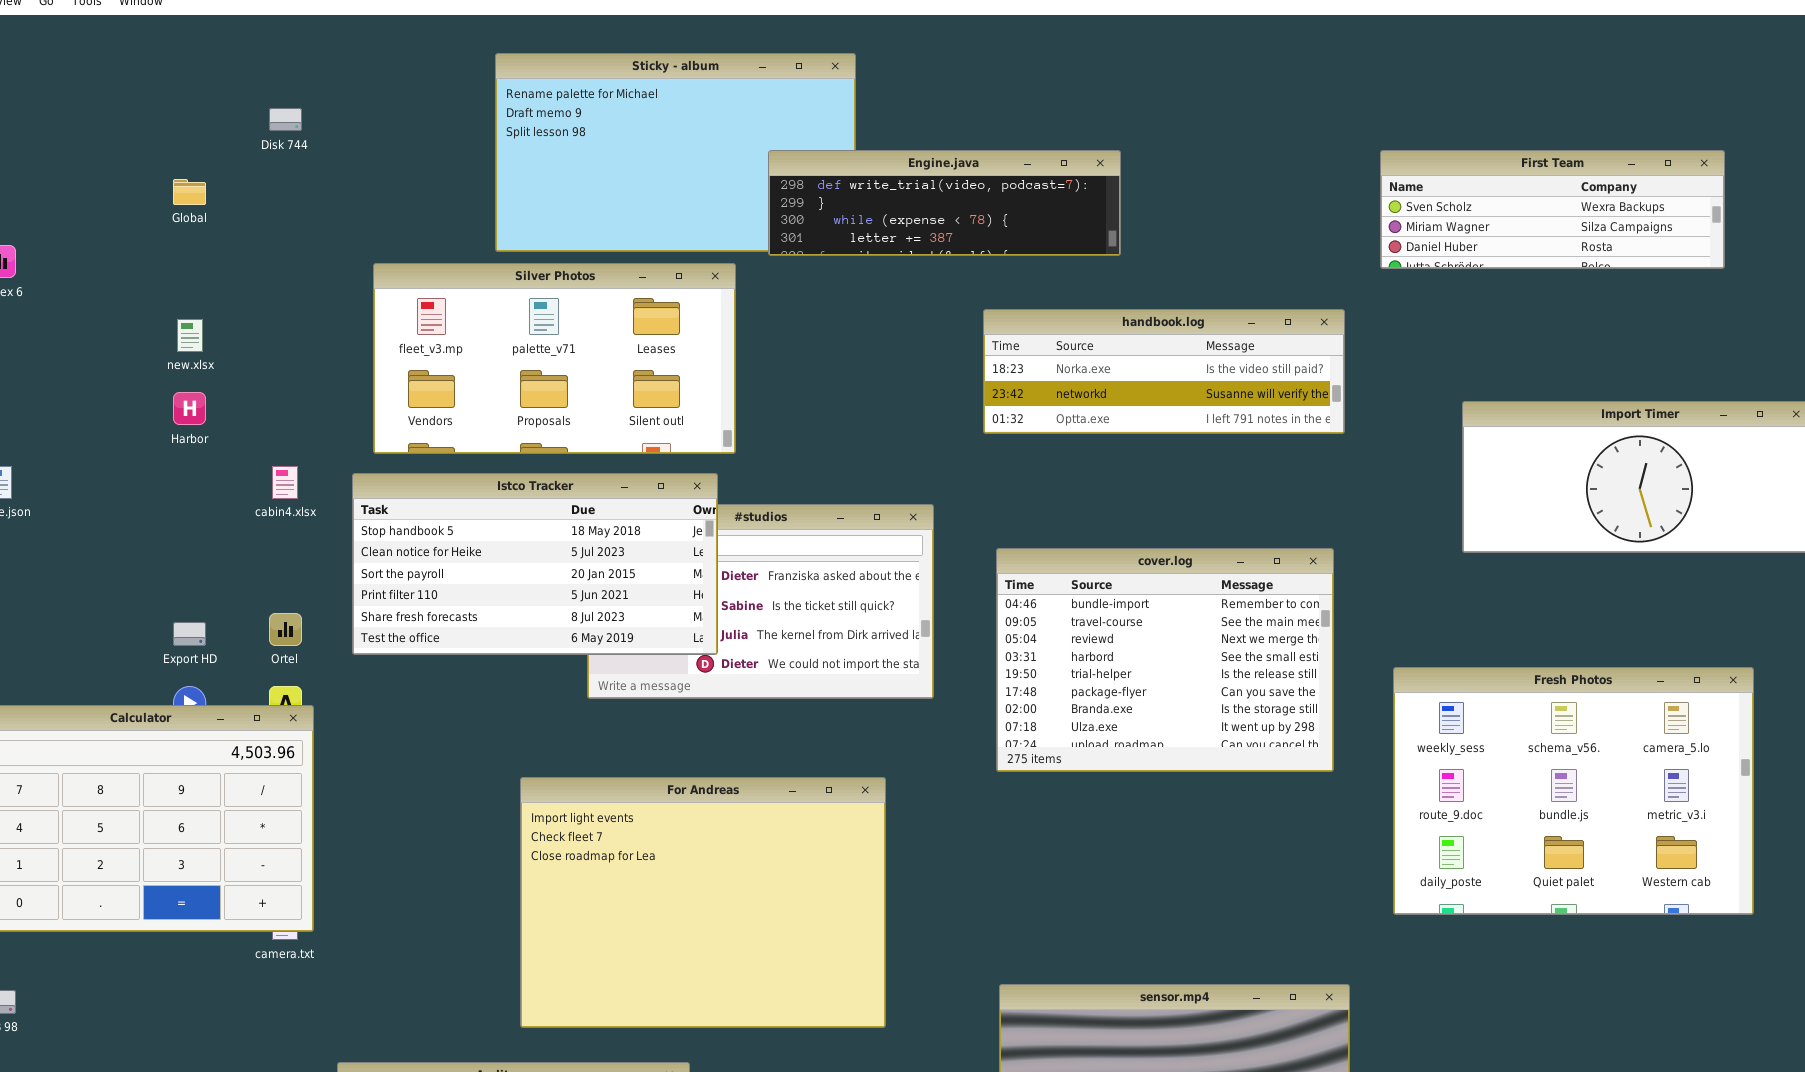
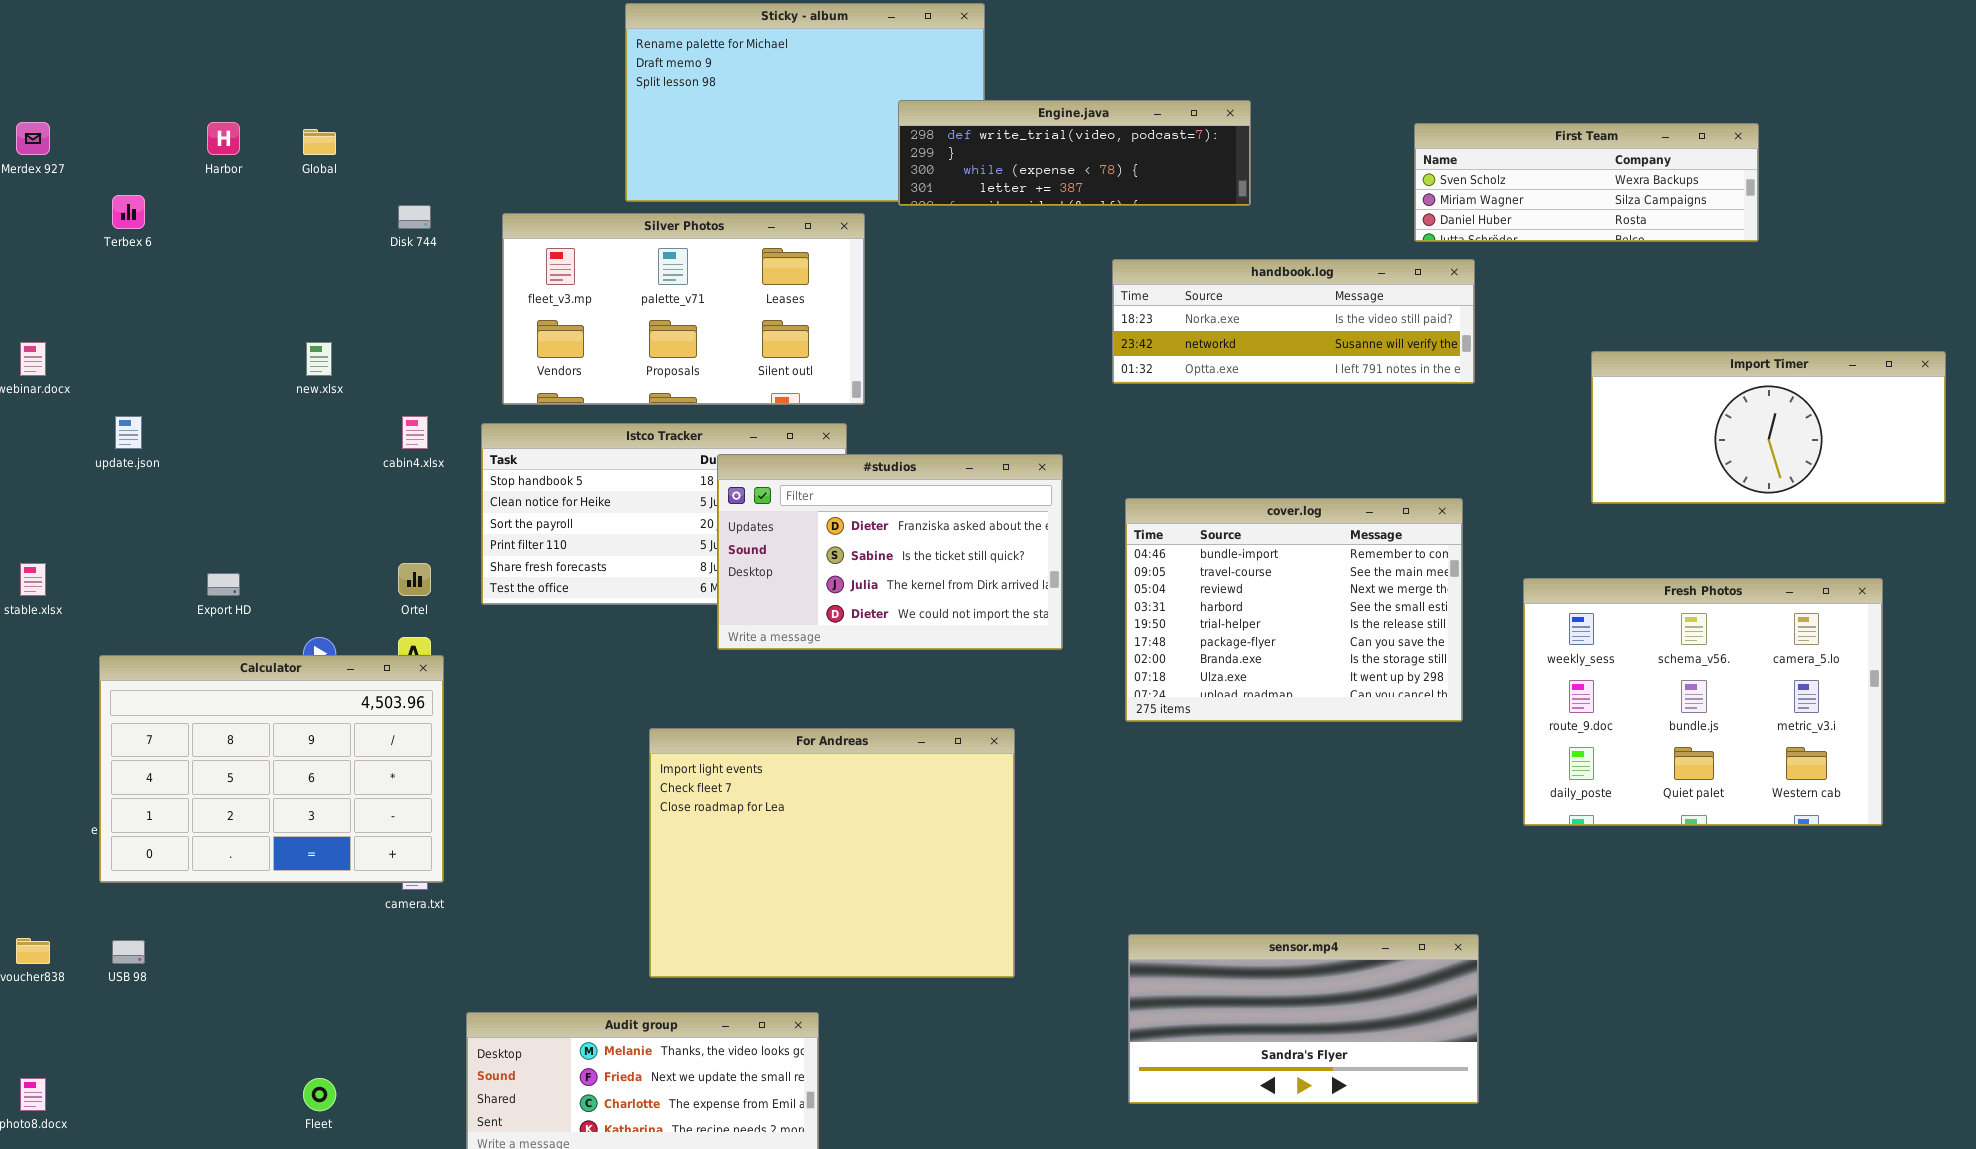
Disk 744: [269,108,302,131] -> [398,205,431,229], moved
First Team: [1380,150,1725,269] -> [1414,123,1759,242], moved
new.xlsx: [177,319,203,352] -> [306,342,332,376], moved
Harbor: [173,392,206,425] -> [207,122,240,155], moved
#studios: [587,504,934,699] -> [717,454,1063,650], raised
Export HD: [173,622,206,646] -> [207,573,240,596], moved
Fresh Photos: [1393,667,1754,915] -> [1523,578,1883,826], moved

